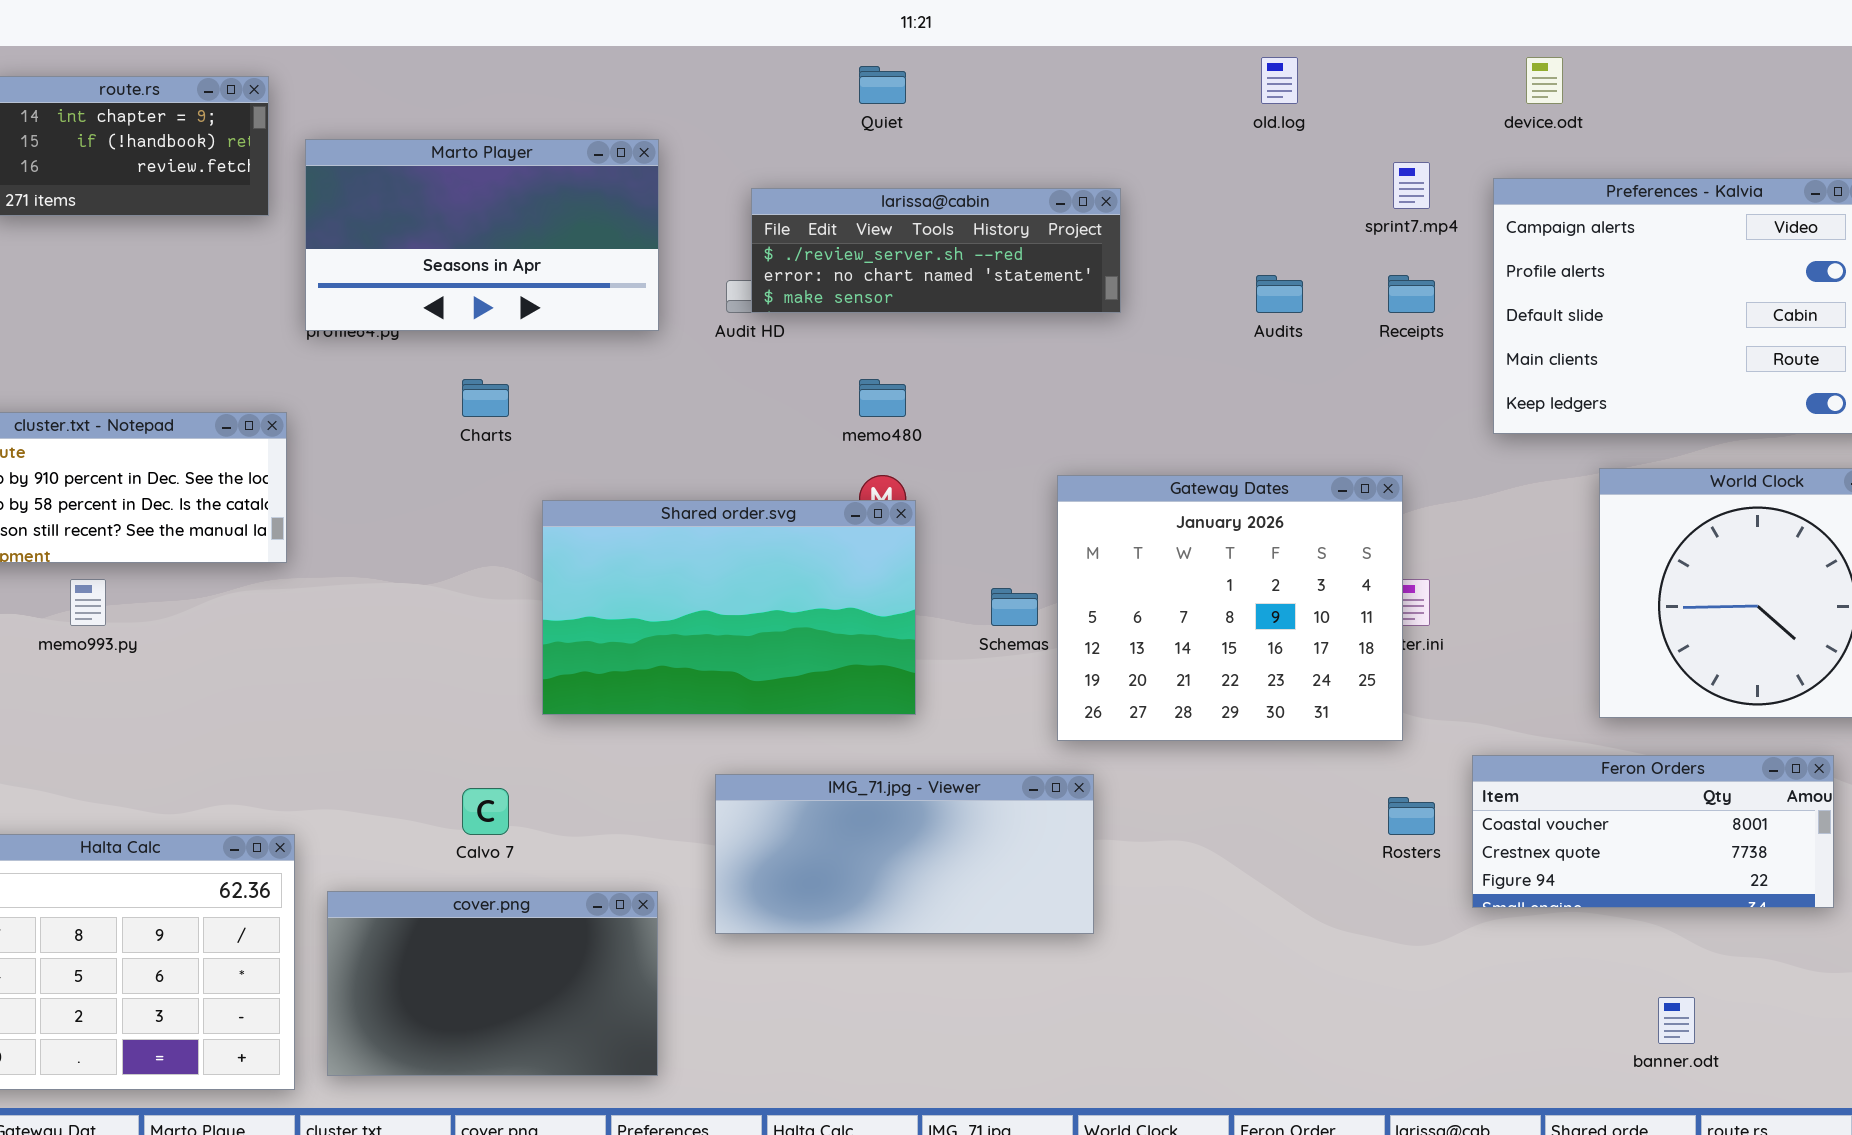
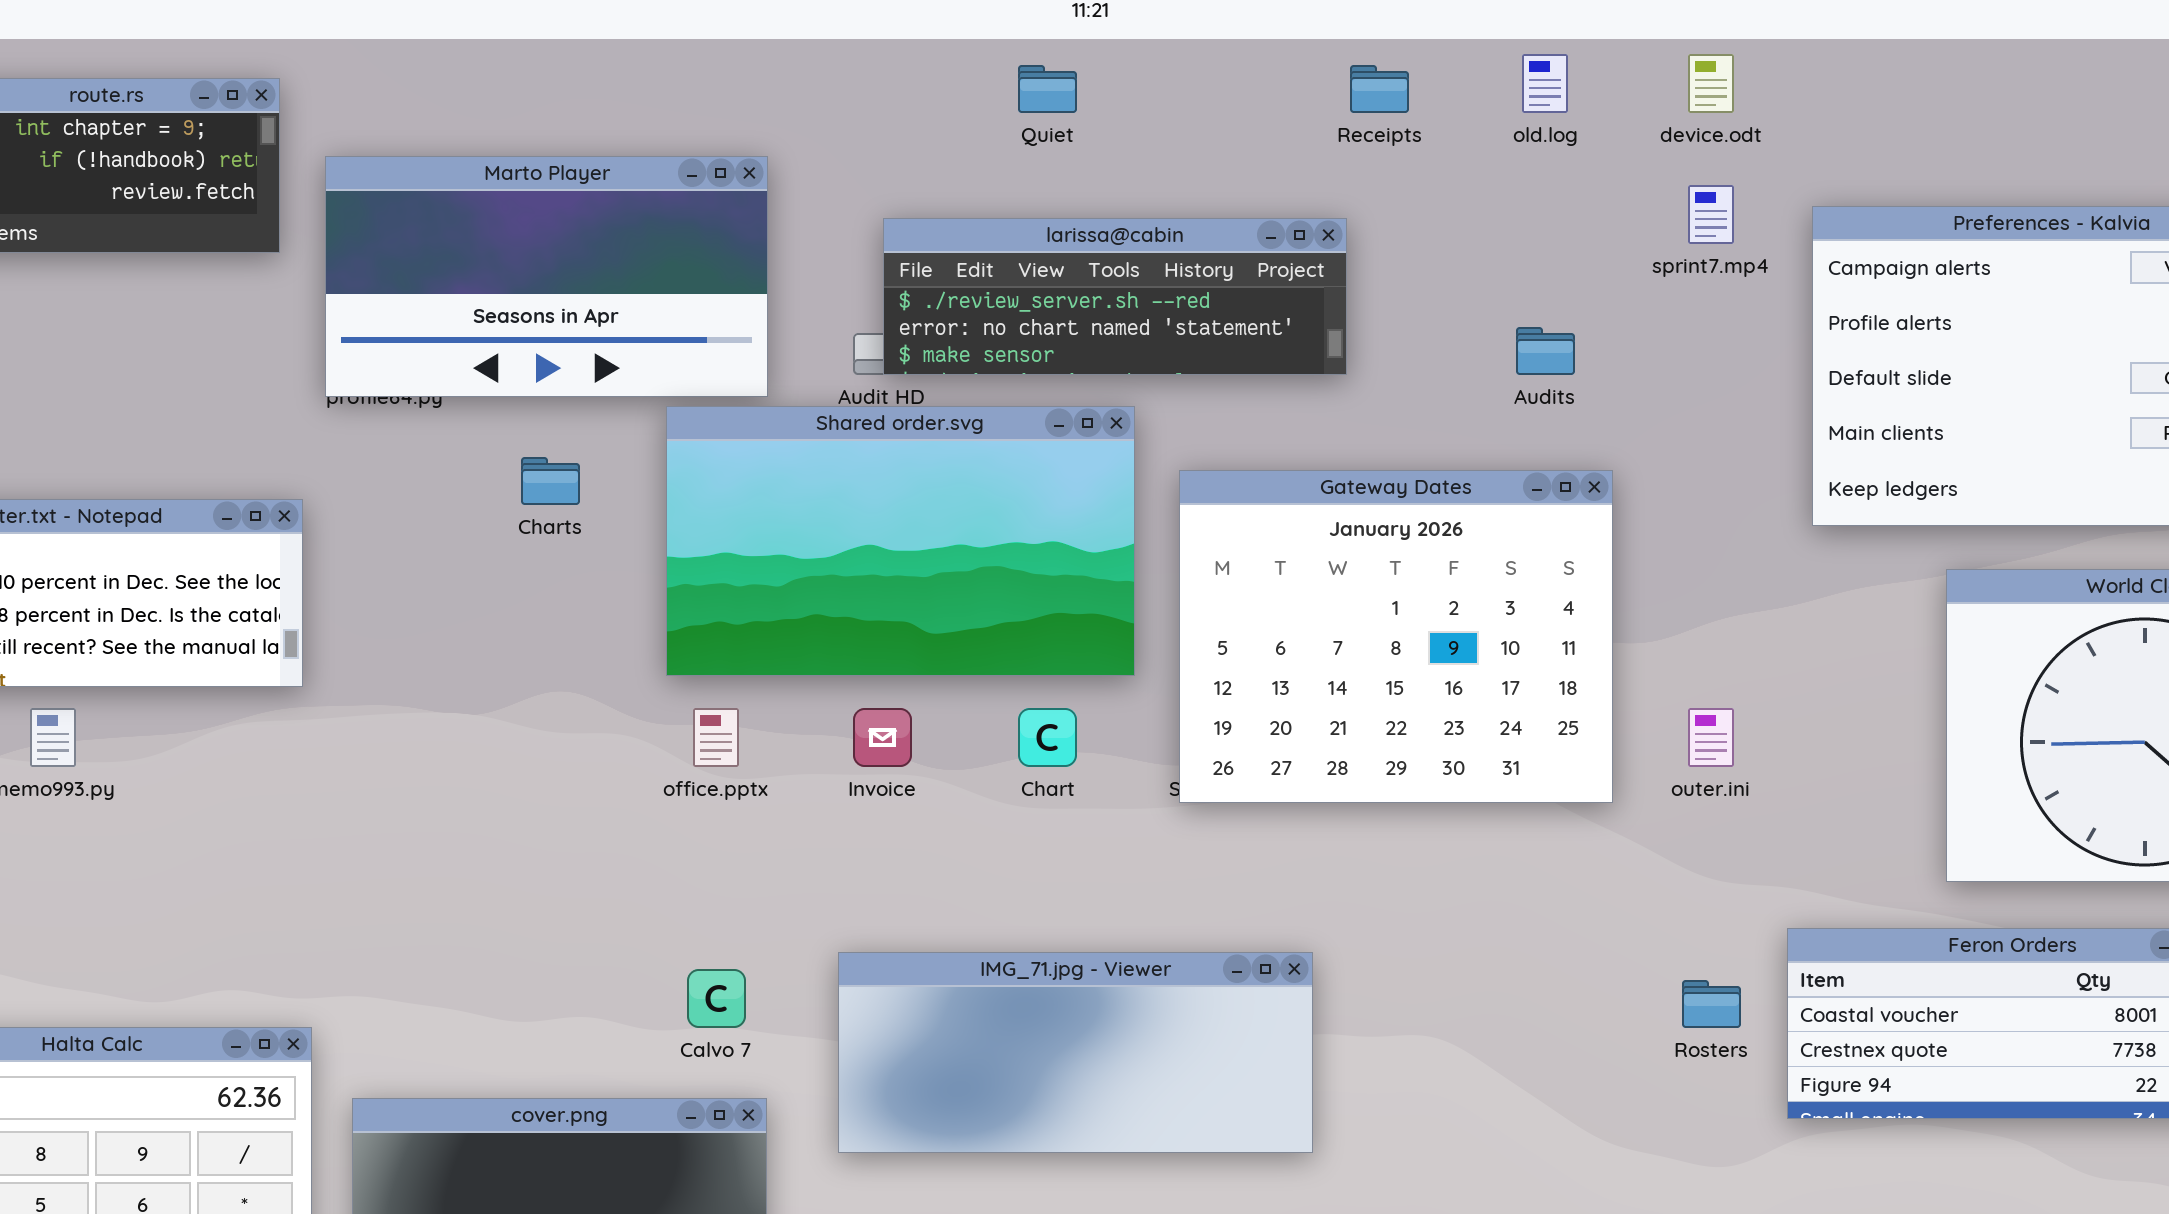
device.odt: [1526,57,1563,104] -> [1688,54,1734,113], moved
Receipts: [1388,275,1435,313] -> [1350,65,1409,113], moved
Gateway Dates: [1057,475,1403,741] -> [1179,470,1613,803], moved
Shared order.svg: [542,500,916,715] -> [666,406,1135,676], moved
Calvo 7: [462,788,509,835] -> [687,969,746,1028], moved

